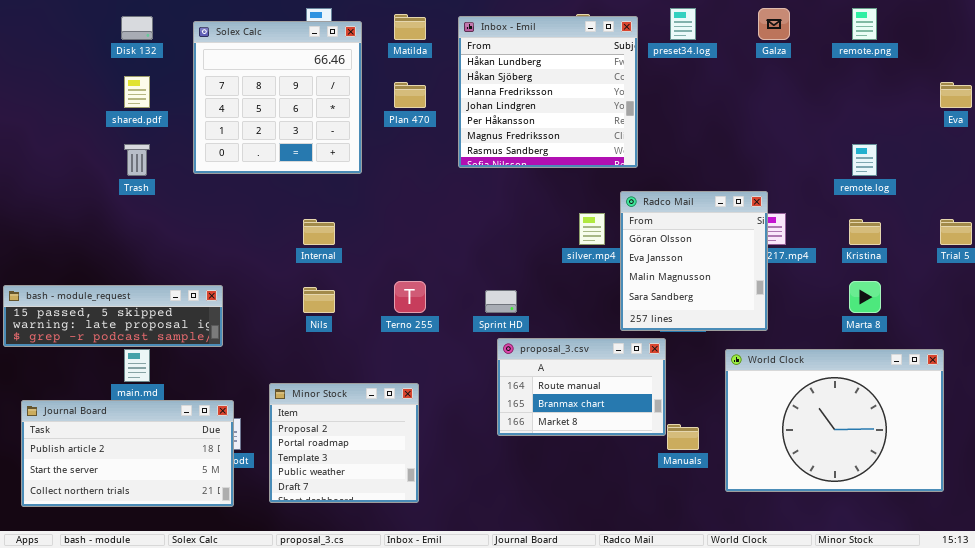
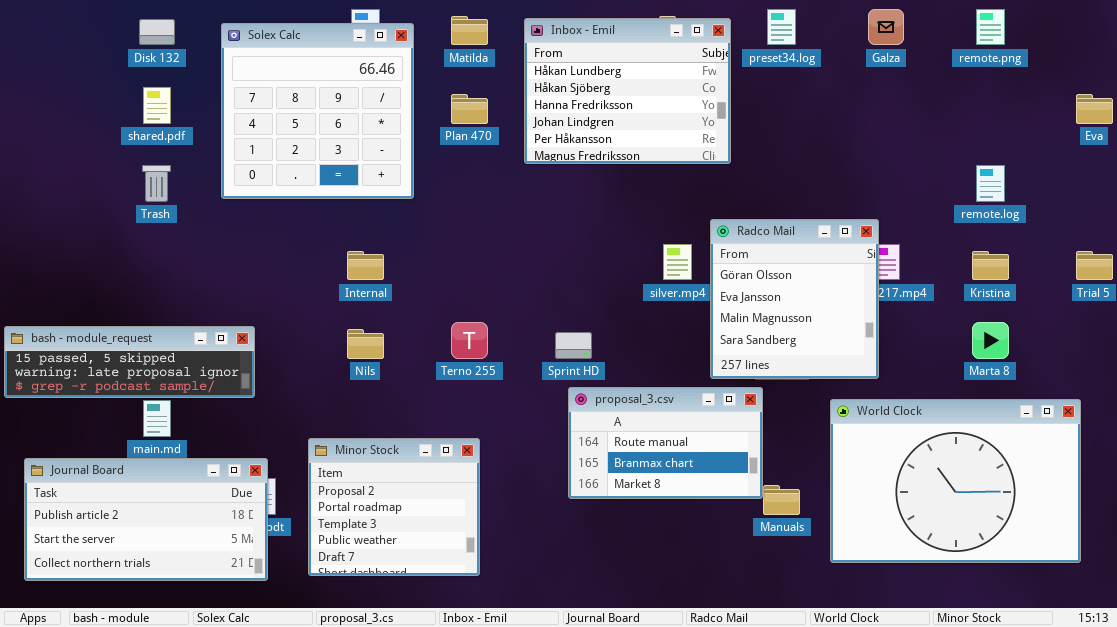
Inbox - Emil: [458,16,638,168] -> [524,18,731,164], resized

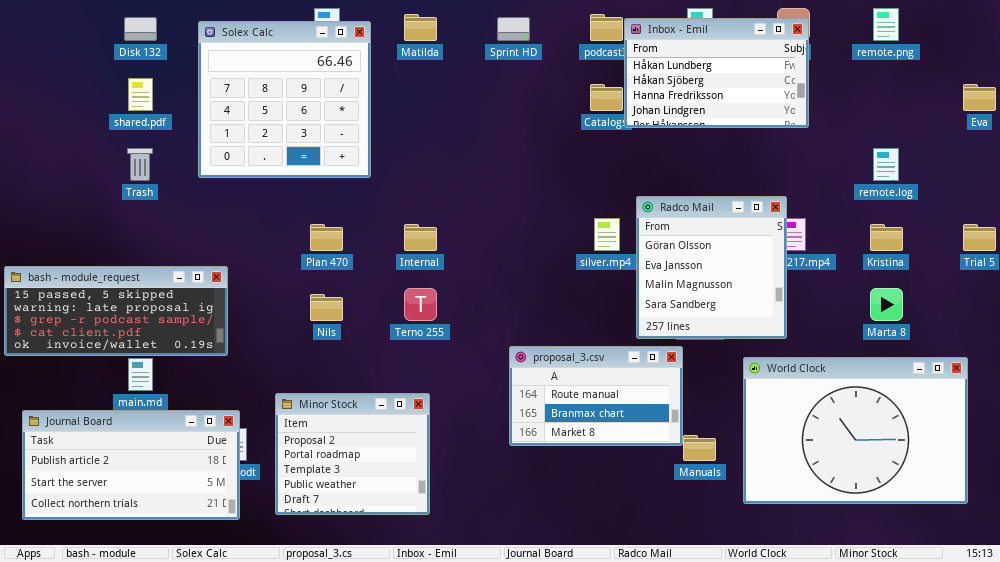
Inbox - Emil: [524,18,731,164] -> [624,18,809,128], moved, resized
Plan 470: [451,94,488,124] -> [310,224,343,251], moved
Internal: [347,251,384,280] -> [404,224,437,251], moved
bash - module_request: [4,326,255,398] -> [4,266,228,356], resized
Sprint HD: [555,332,592,359] -> [497,17,530,41], moved

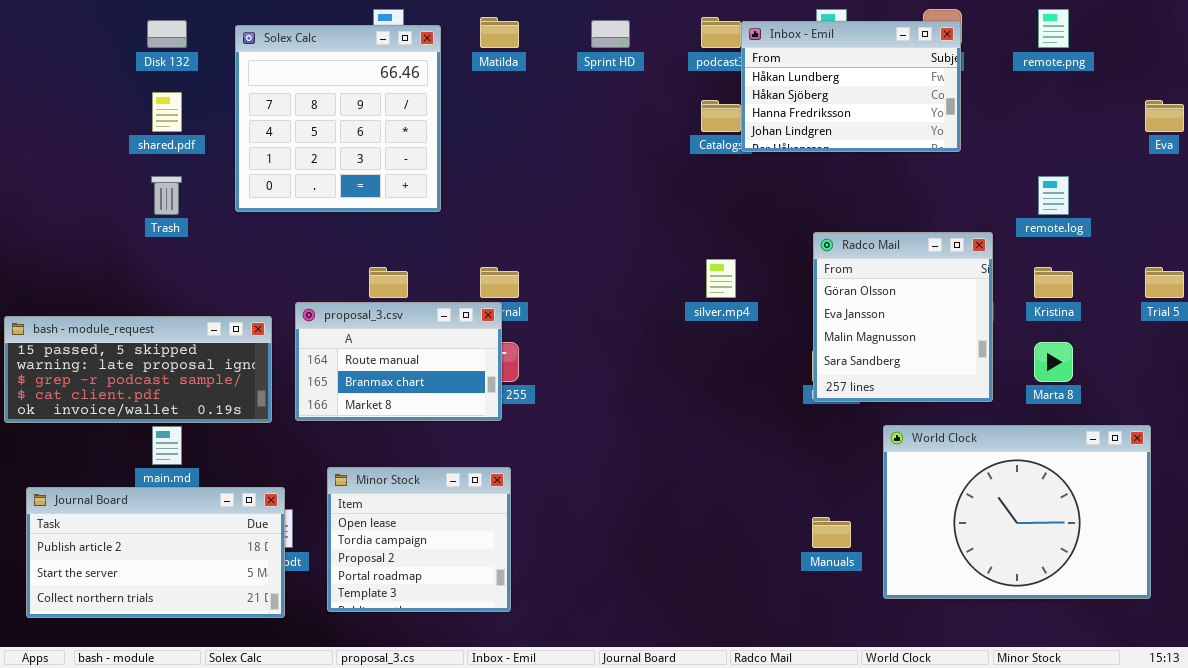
Radco Mail: [636,196,787,339] -> [813,232,993,402], moved
proposal_3.csv: [509,346,683,446] -> [295,302,502,421], moved
Minor Stock: [275,393,430,515] -> [327,467,511,612], scrolled up 2 rows

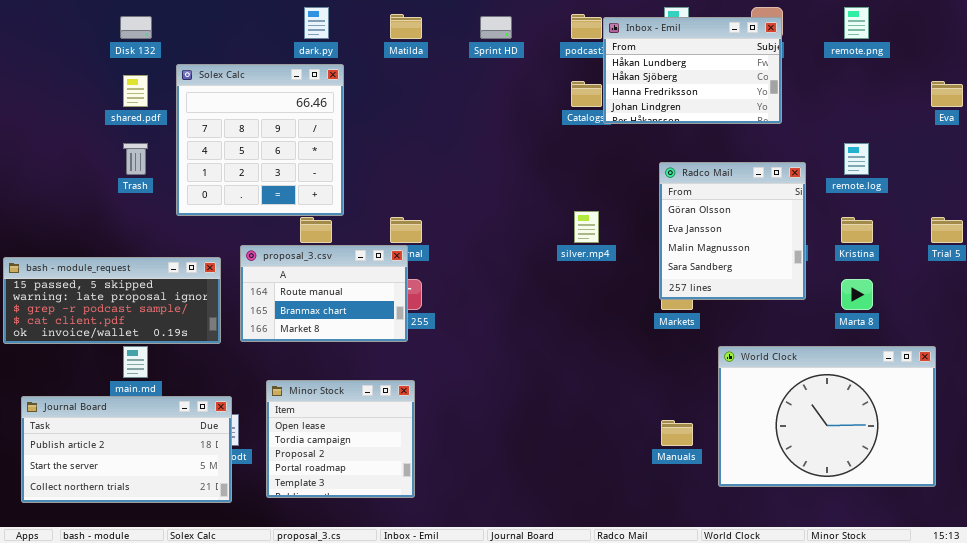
Solex Calc: [235,25,441,212] -> [176,64,344,216], moved
Radco Mail: [813,232,993,402] -> [659,162,806,300], moved

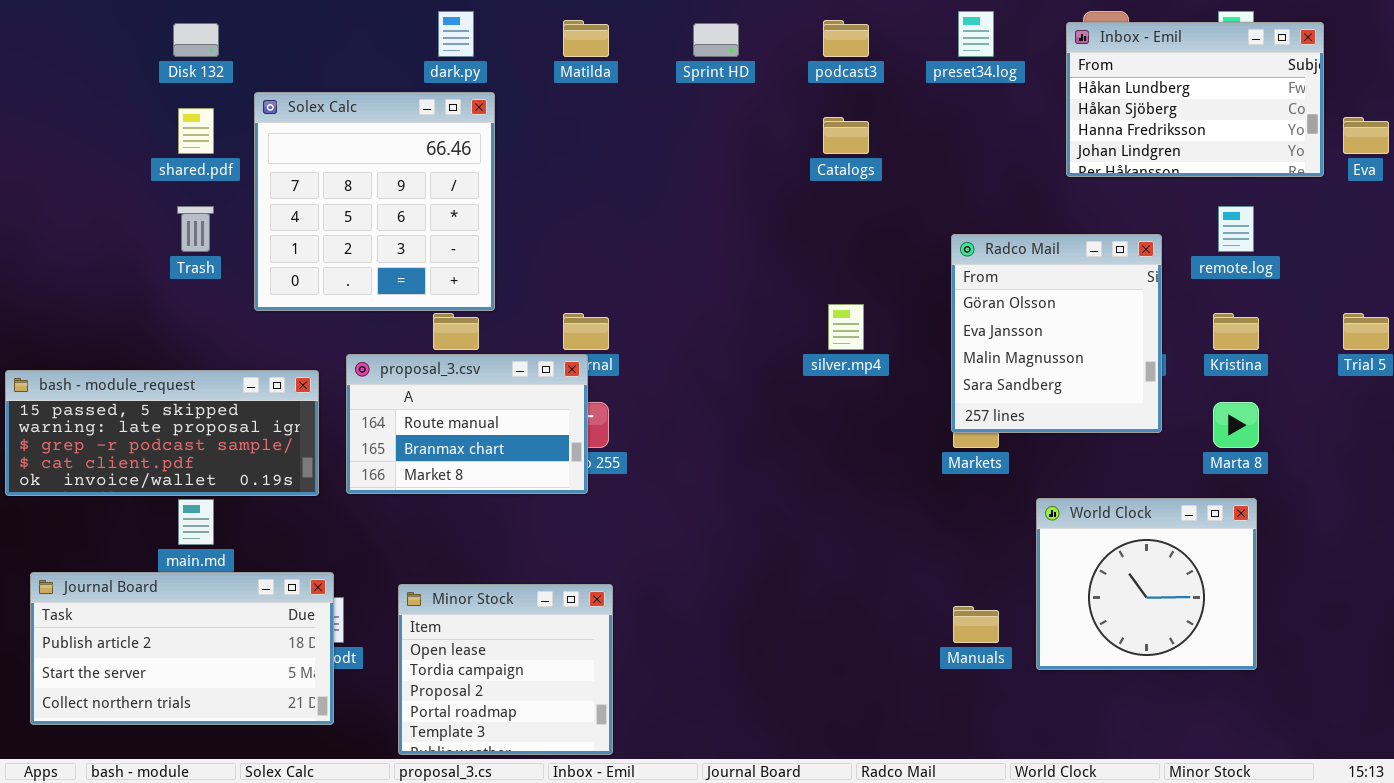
Inbox - Emil: [603,17,782,124] -> [1066,22,1324,177], moved
World Clock: [718,346,936,487] -> [1036,498,1257,670], resized
Minor Stock: [266,380,415,498] -> [398,584,613,755], moved

